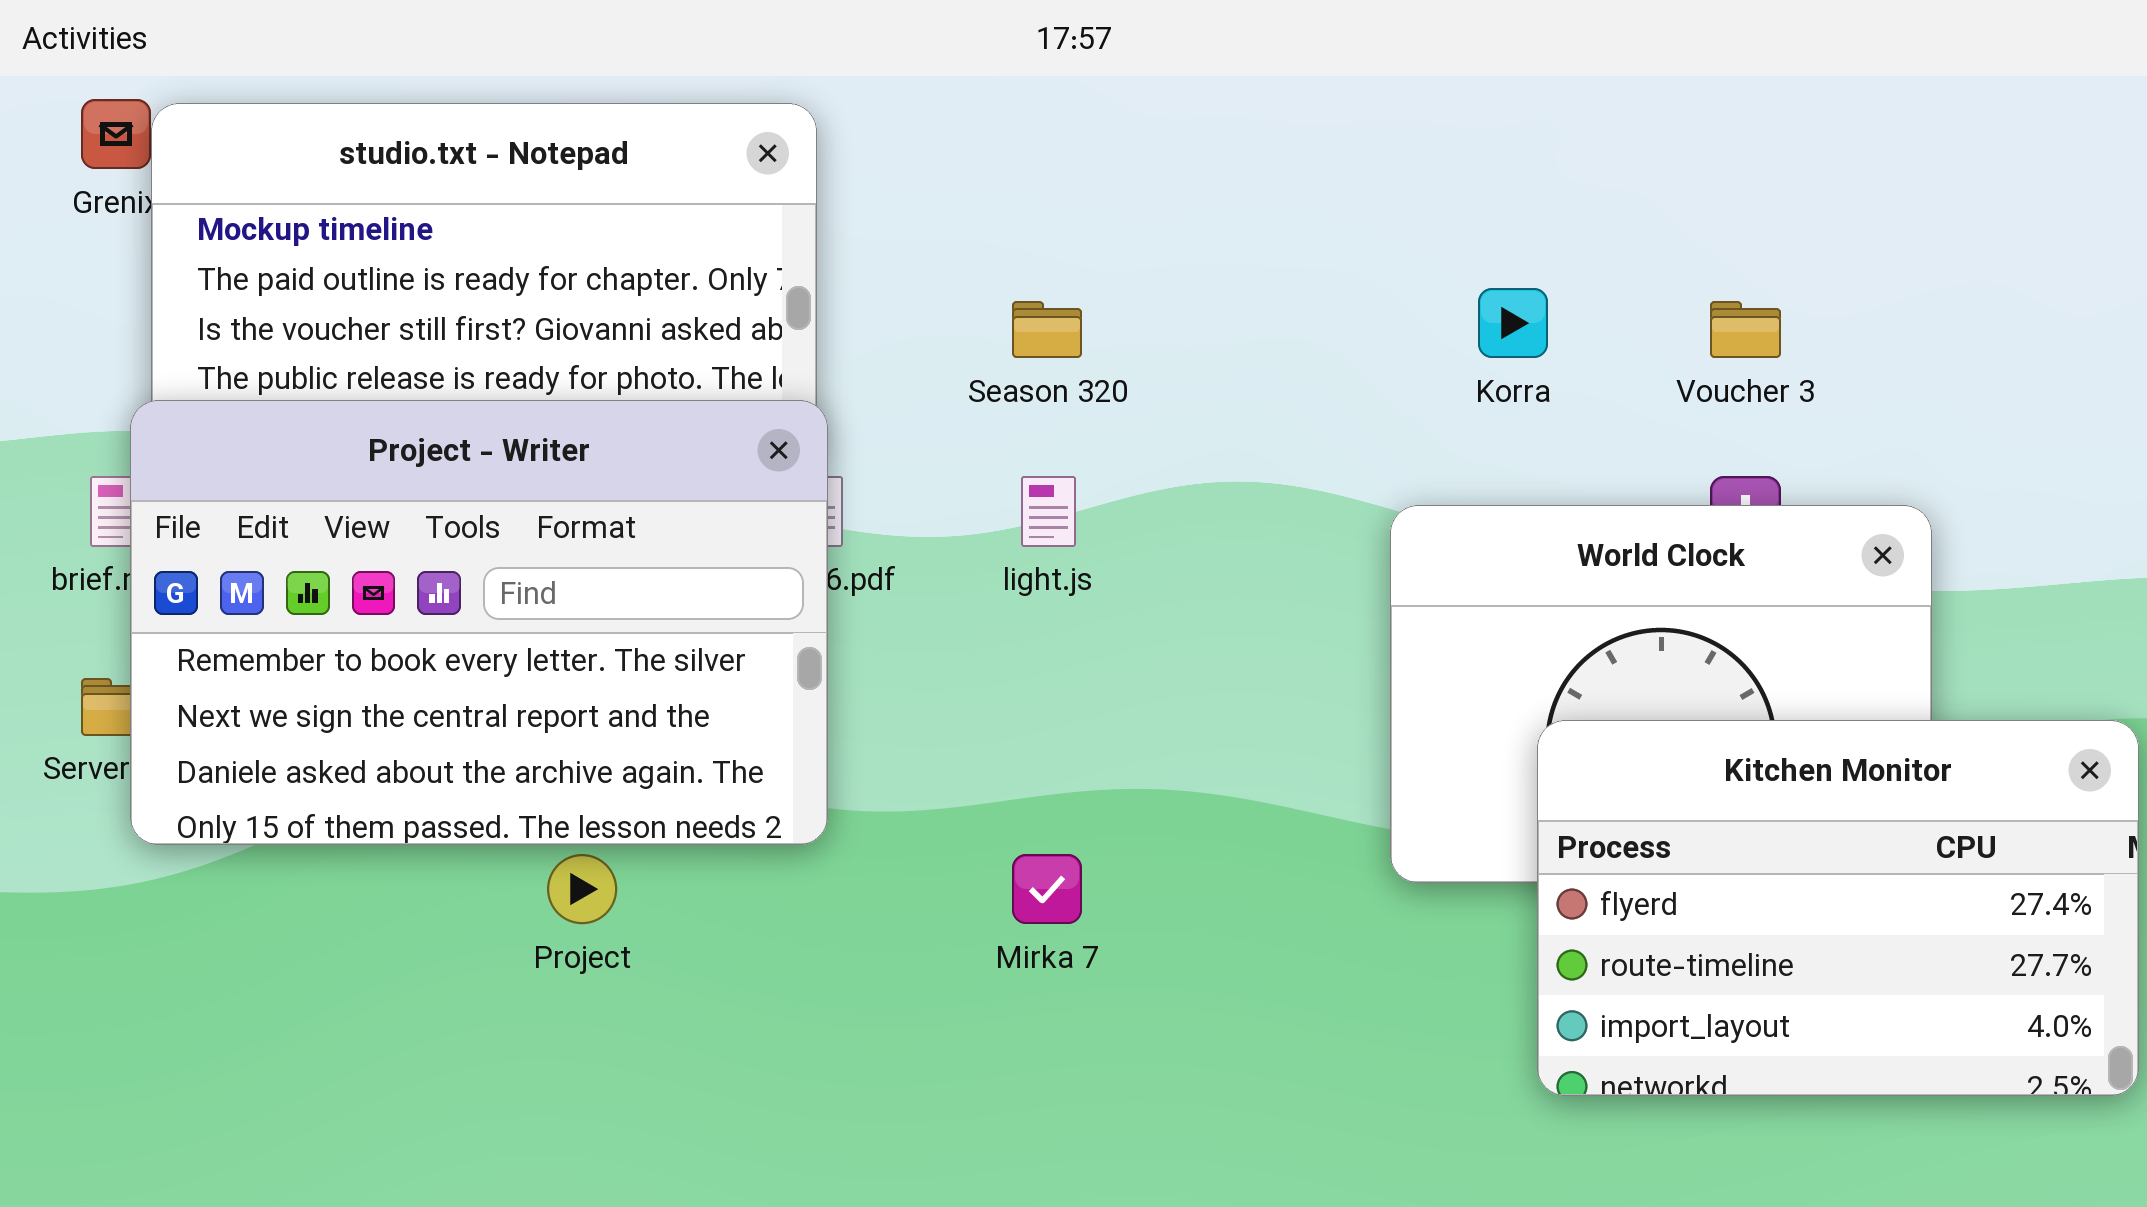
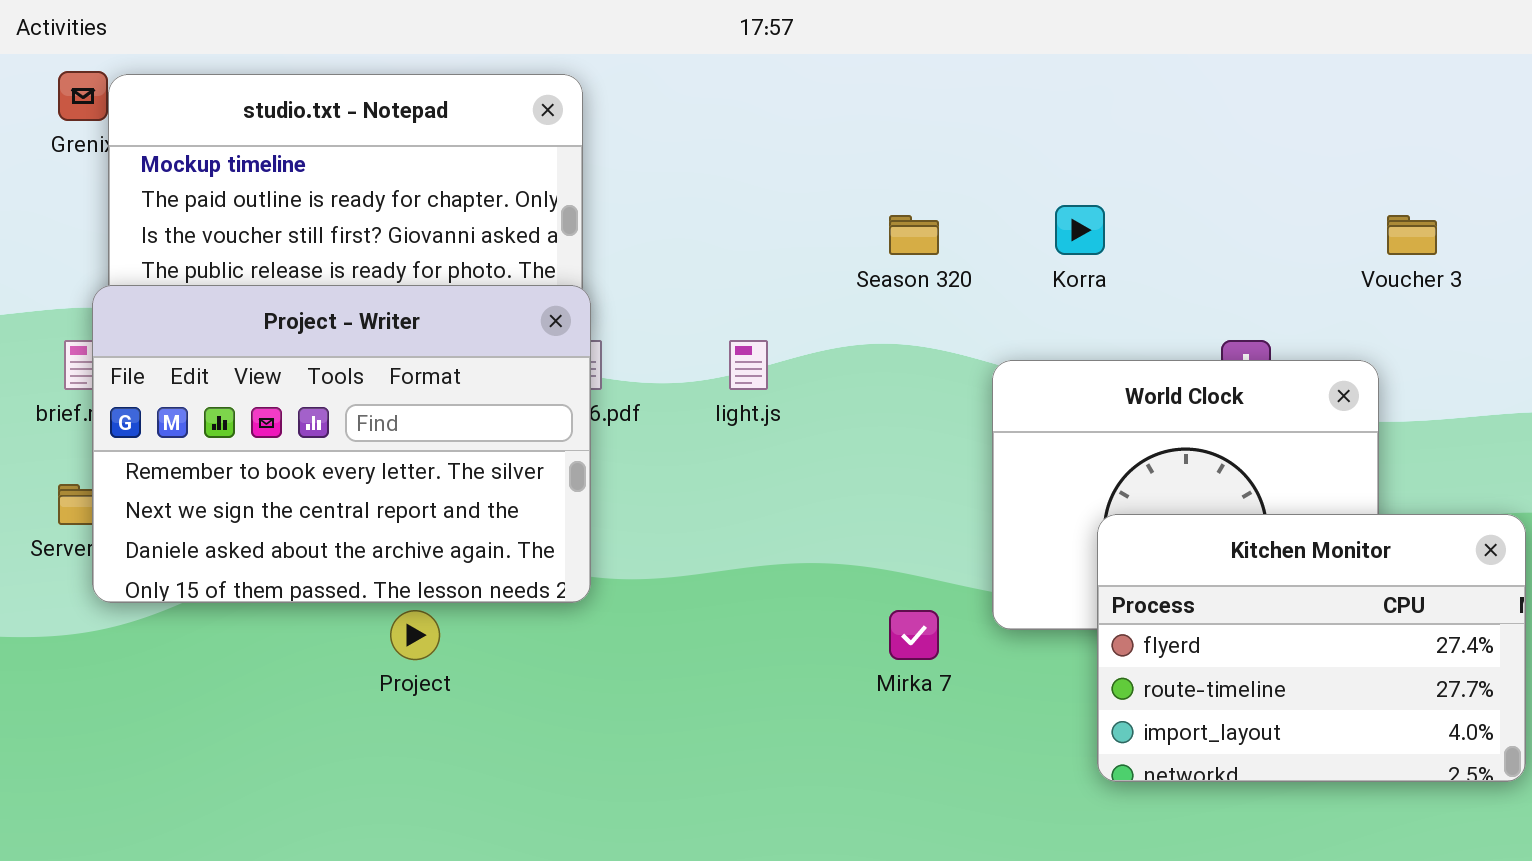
Season 320: [1012,301,1082,358] -> [889,215,939,255], moved
Voucher 3: [1710,301,1781,358] -> [1387,215,1437,255], moved
Mirka 7: [1012,854,1082,924] -> [889,610,939,660], moved

